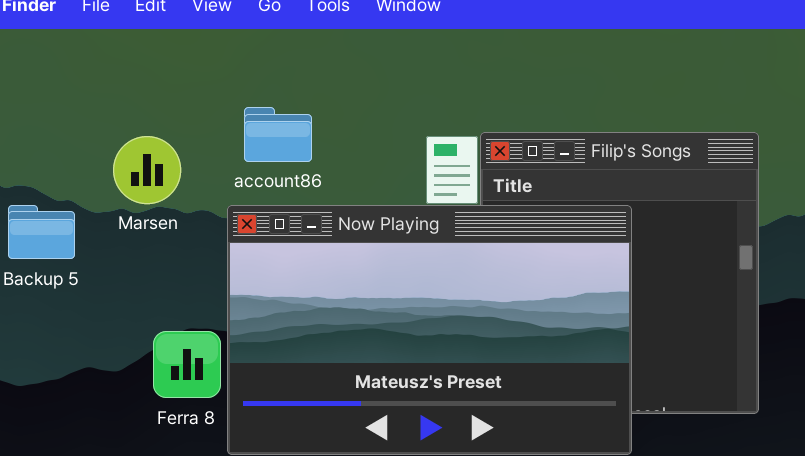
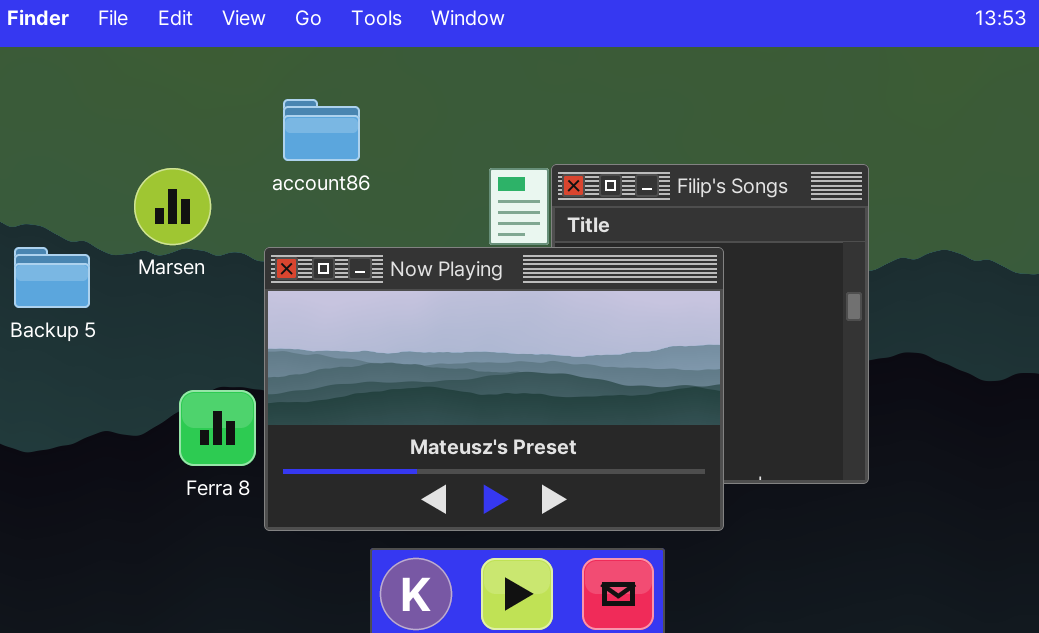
account86: [244,107,312,162] -> [283,99,360,161], moved

